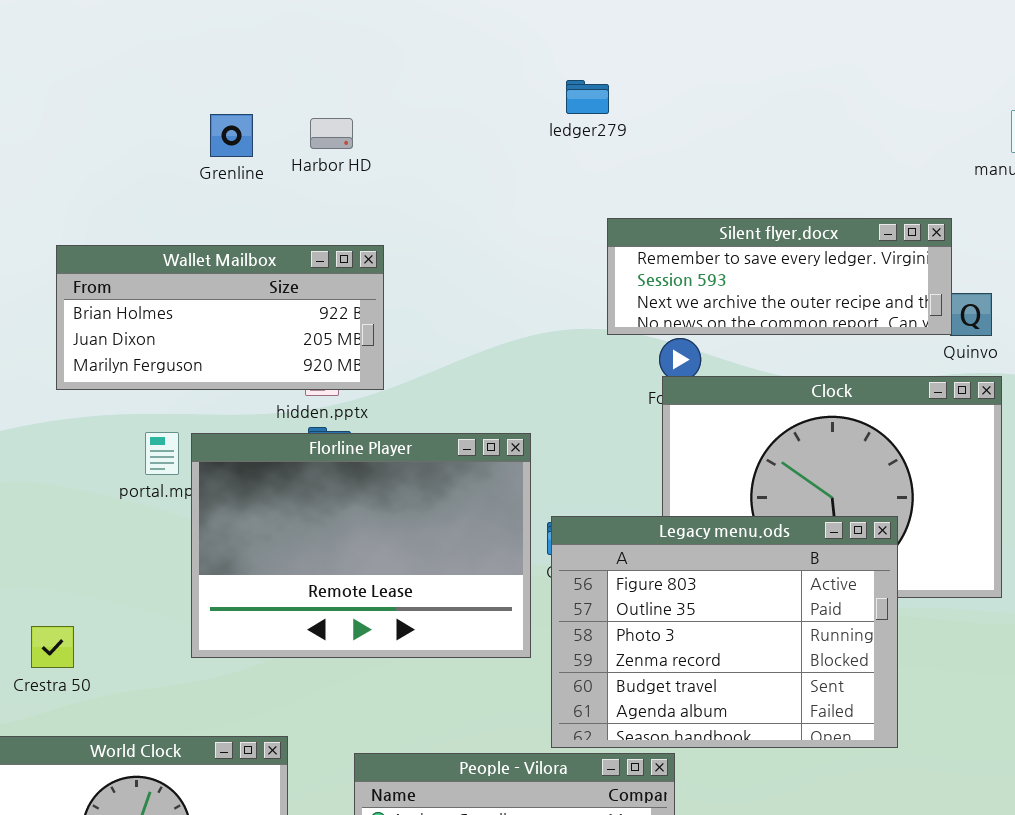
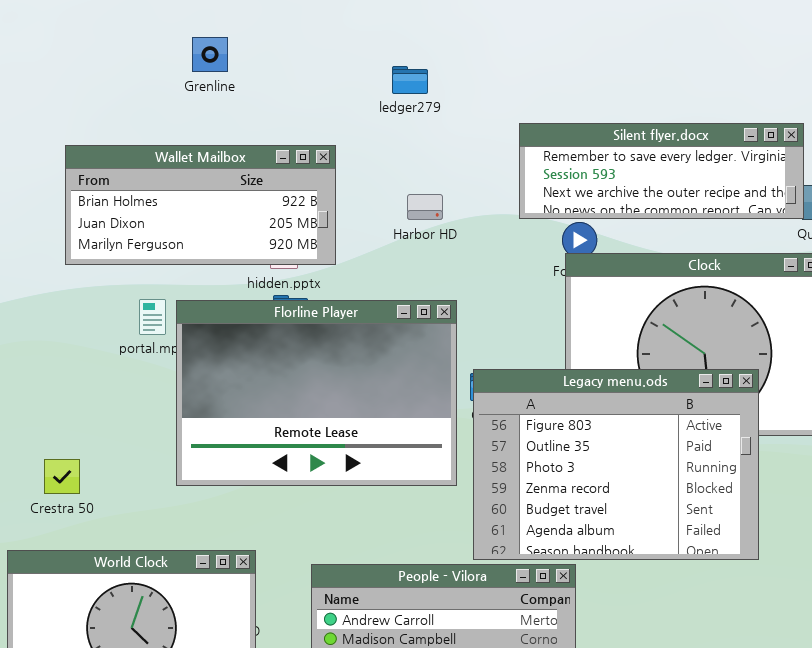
ledger279: [566,80,609,114] -> [392,66,428,94], moved
Harbor HD: [310,118,353,149] -> [407,194,443,220], moved

